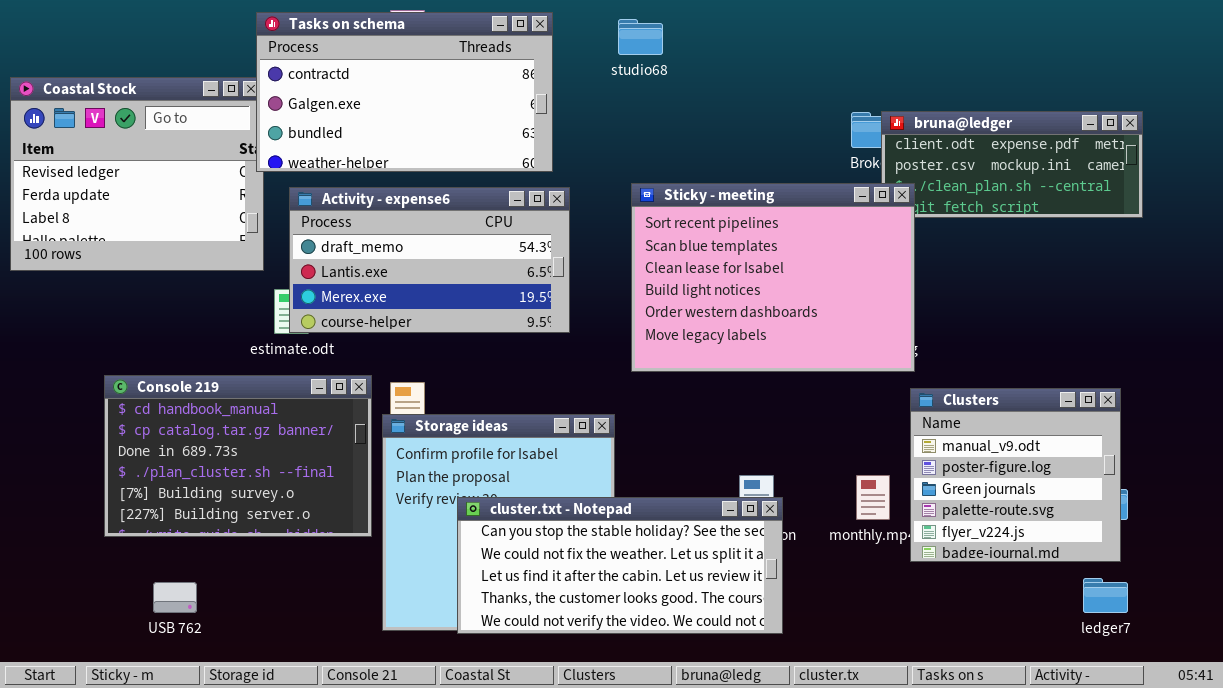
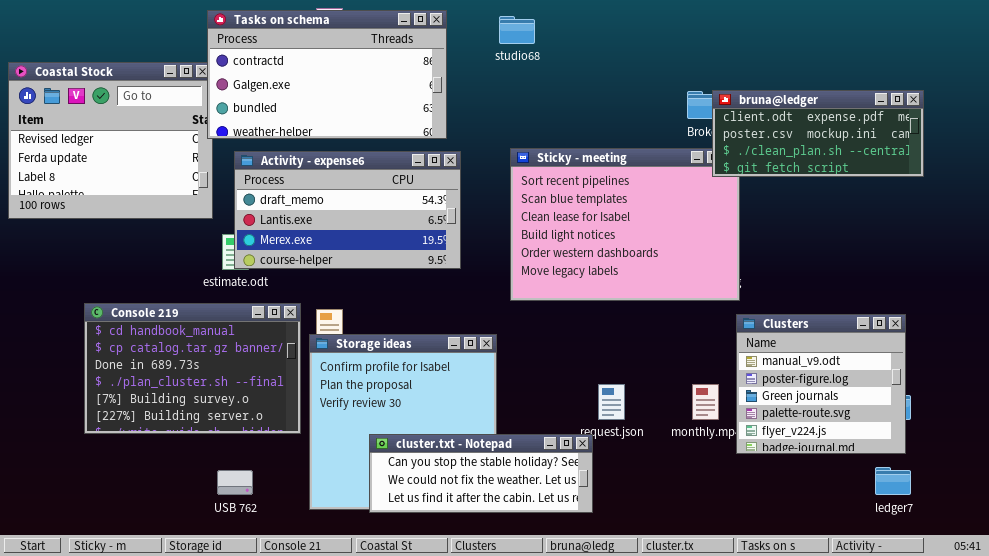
bruna@ledger: [881,111,1143,218] -> [712,90,924,177], raised
cluster.txt - Notepad: [457,497,783,634] -> [369,434,593,513], resized
USB 762: [153,582,197,613] -> [217,470,253,495], moved

